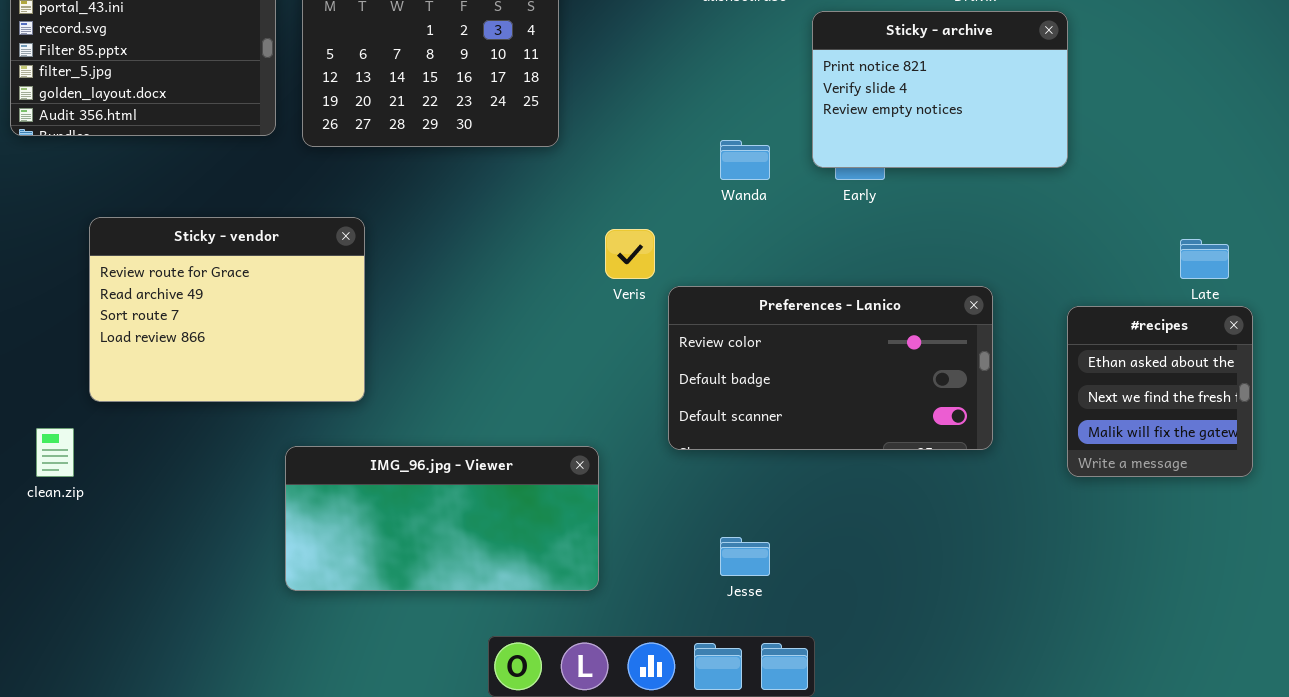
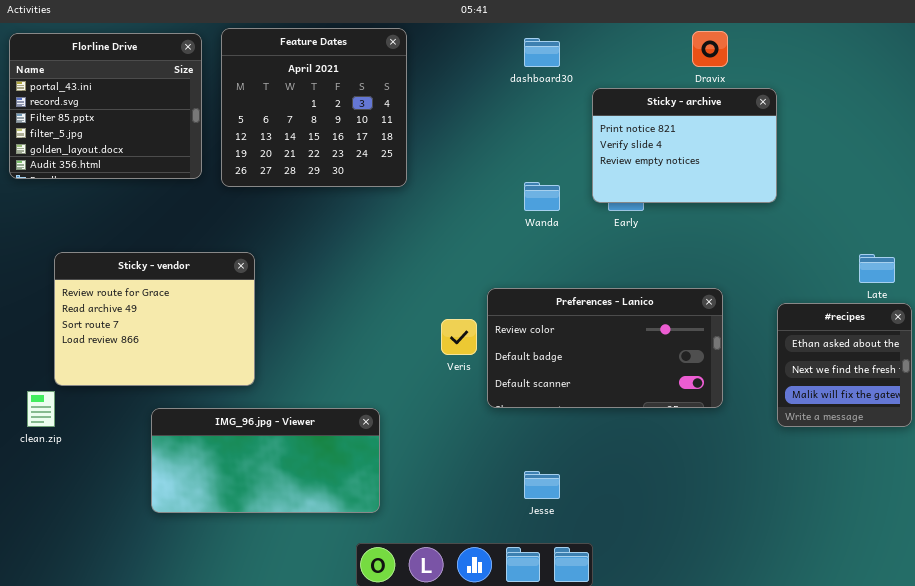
Sticky - vendor: [89,217,365,402] -> [54,252,255,386], moved
Veris: [605,229,655,279] -> [441,319,477,355], moved
IMG_96.jpg - Viewer: [285,446,599,591] -> [151,408,380,513], moved

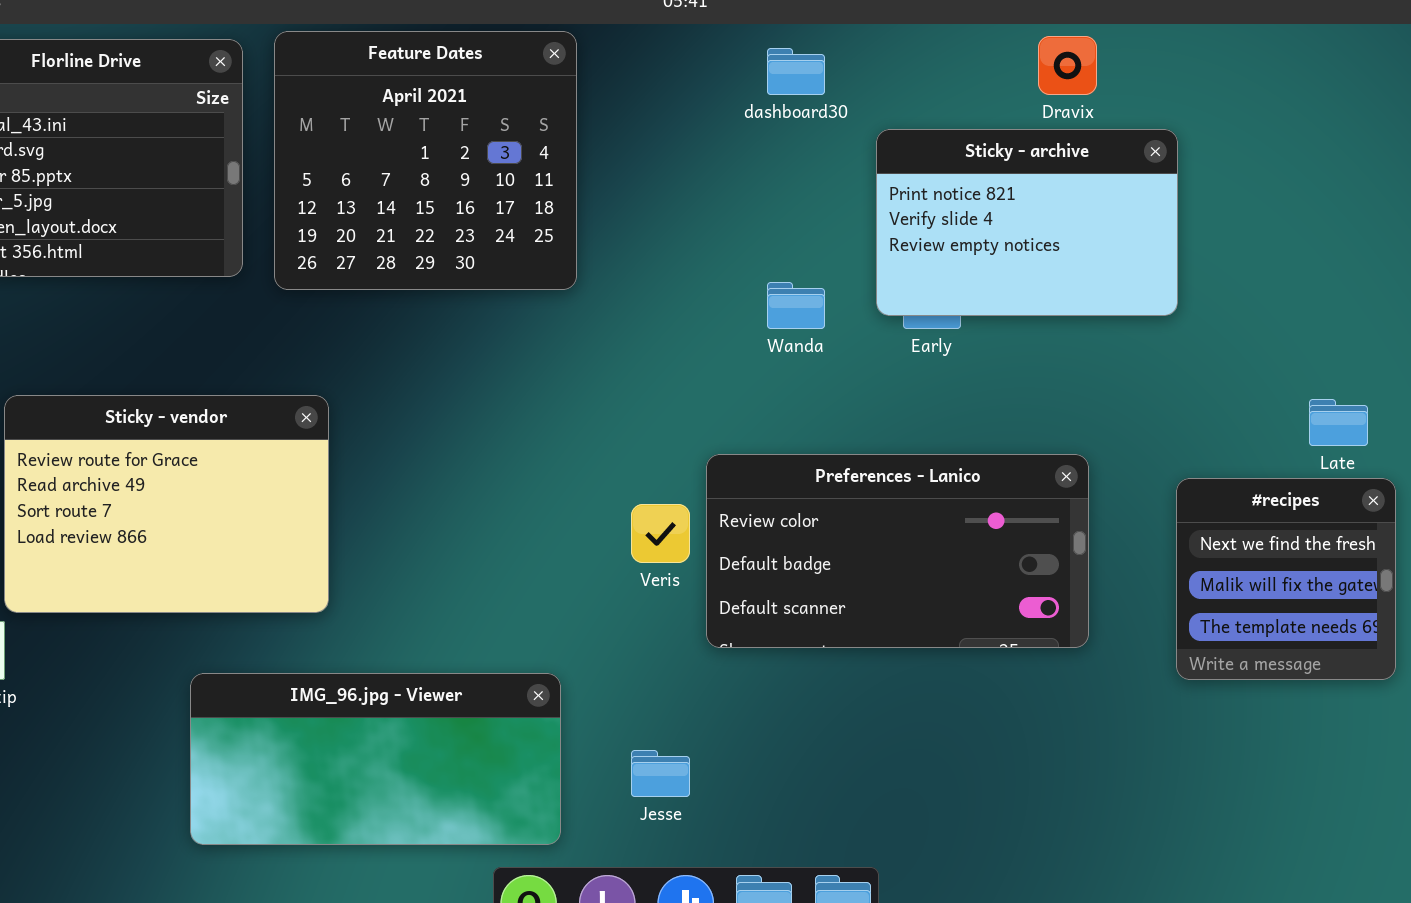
#recipes: [777,303,912,427] -> [1176,478,1396,680], scrolled down 1 row
IMG_96.jpg - Viewer: [151,408,380,513] -> [190,673,561,845], moved
Jesse: [524,471,560,499] -> [631,750,690,797], moved

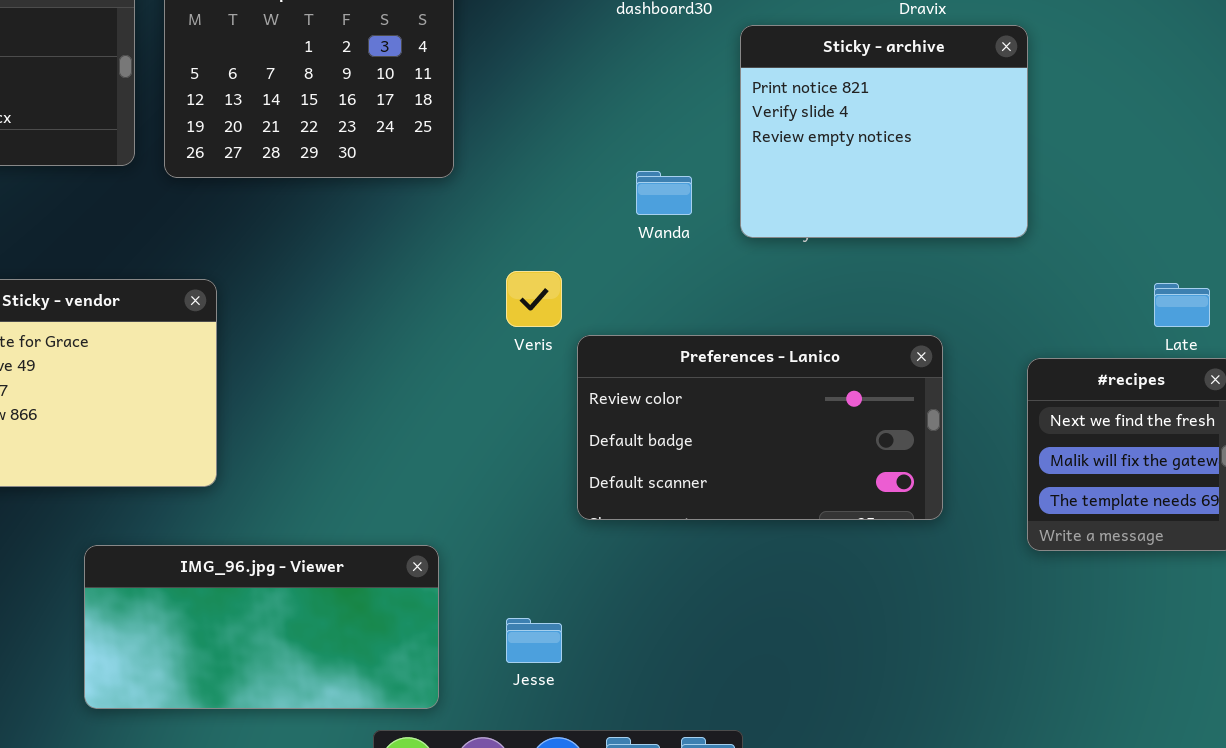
Sticky - archive: [876,129,1178,316] -> [740,25,1028,238], resized
Veris: [631,504,690,563] -> [506,271,562,327], moved

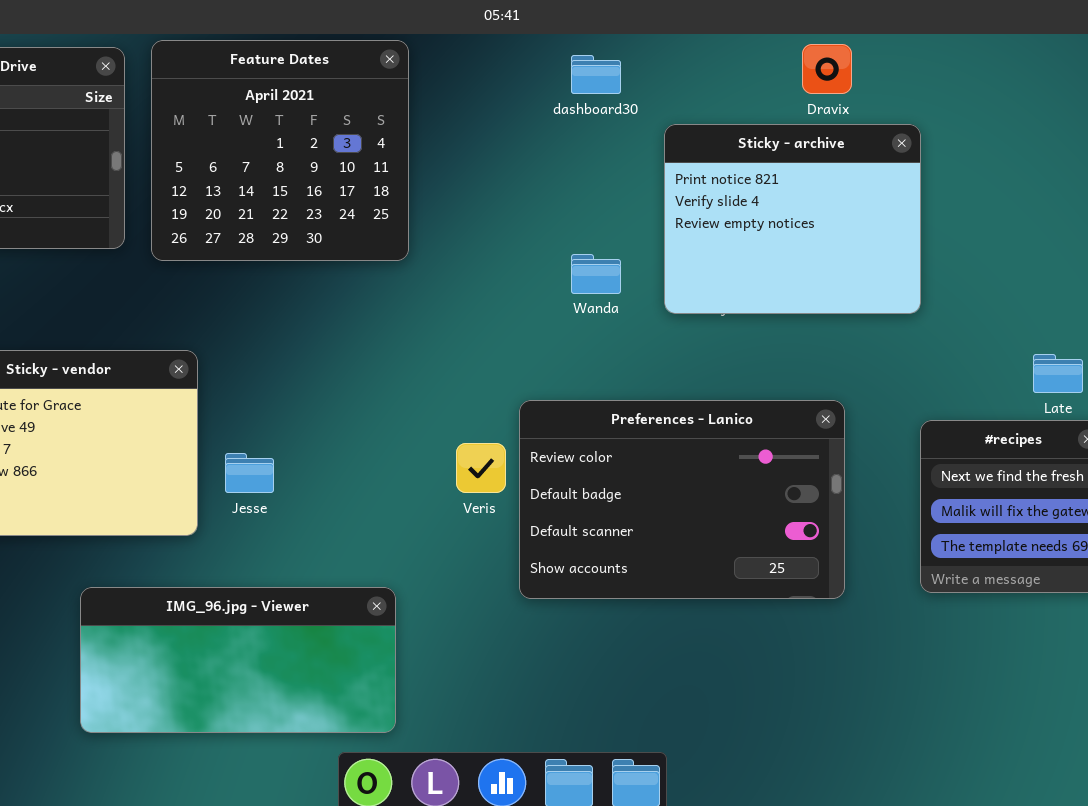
Veris: [506,271,562,327] -> [456,443,506,493], moved
Preferences - Lanico: [577,335,943,520] -> [519,400,845,599], resized
Jesse: [506,618,562,663] -> [225,453,274,493], moved

